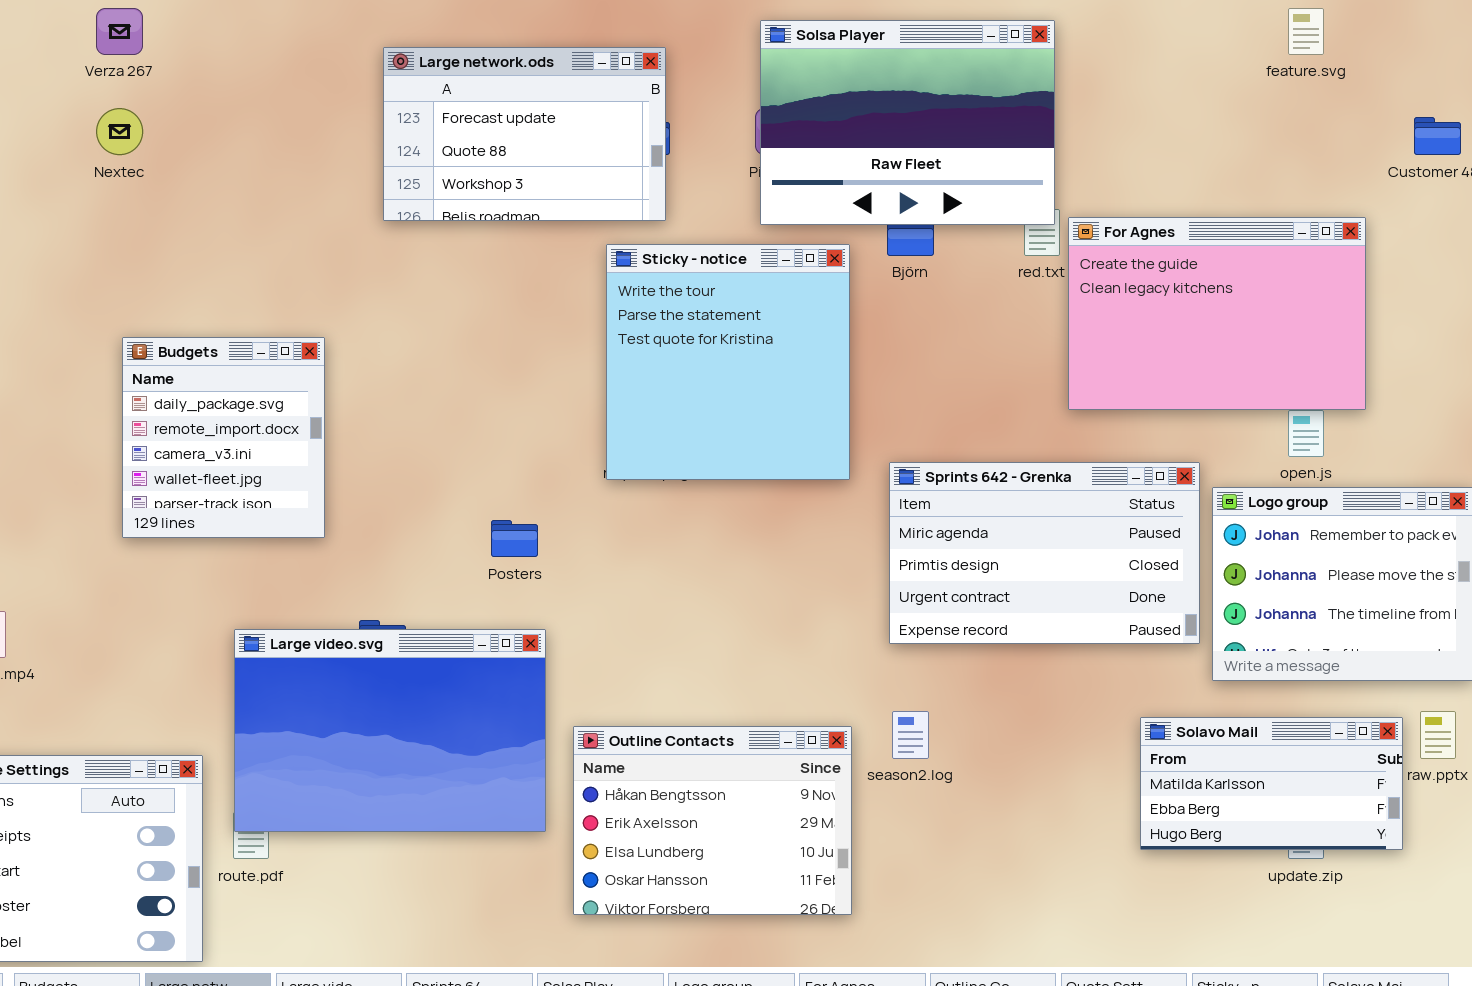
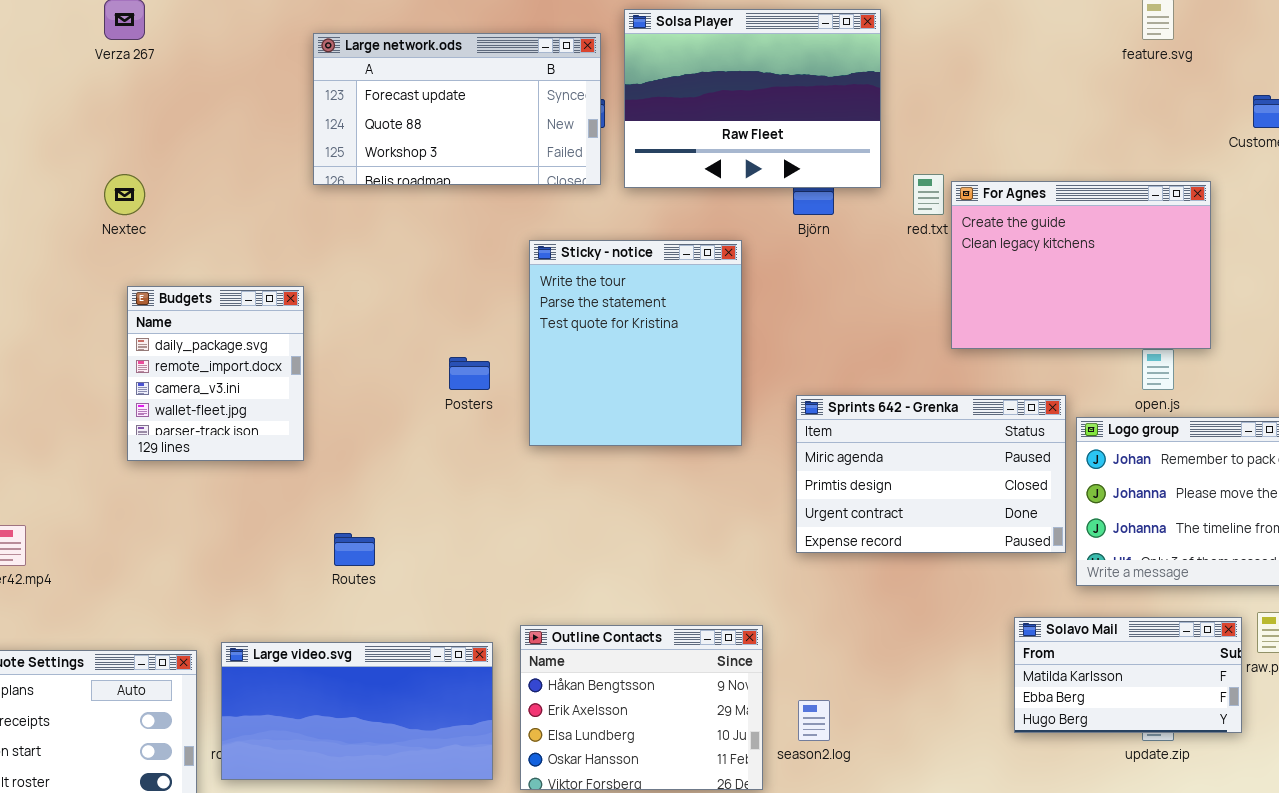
Solsa Player: [760,20,1055,225] -> [624,9,881,188], moved
Large network.ods: [383,47,666,221] -> [313,33,601,185], resized
Nextec: [96,108,143,155] -> [104,174,145,215], moved
Sticky - notice: [606,244,850,480] -> [529,240,742,446], moved
Posters: [491,520,538,557] -> [449,357,490,390], moved
Large video.svg: [234,629,546,832] -> [221,642,493,780], moved, resized
season2.log: [892,711,929,759] -> [798,700,830,741], moved

